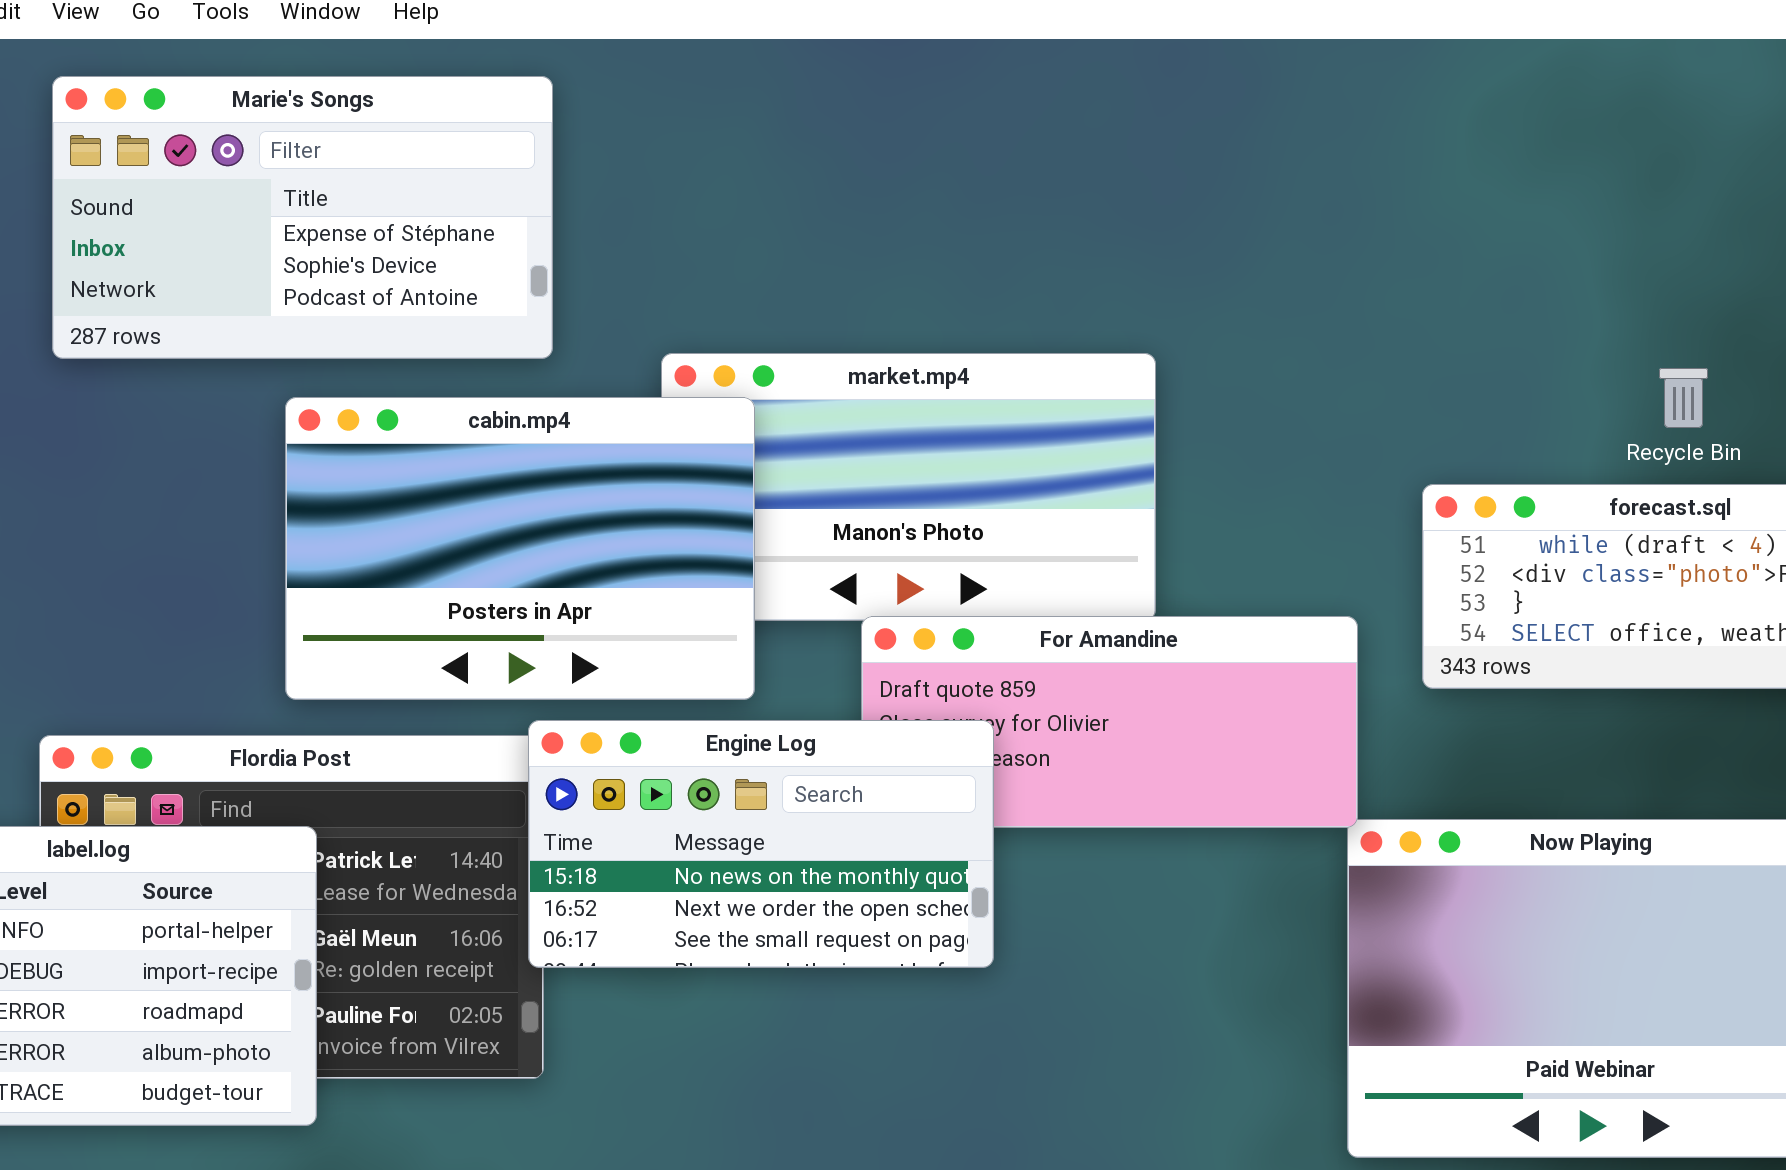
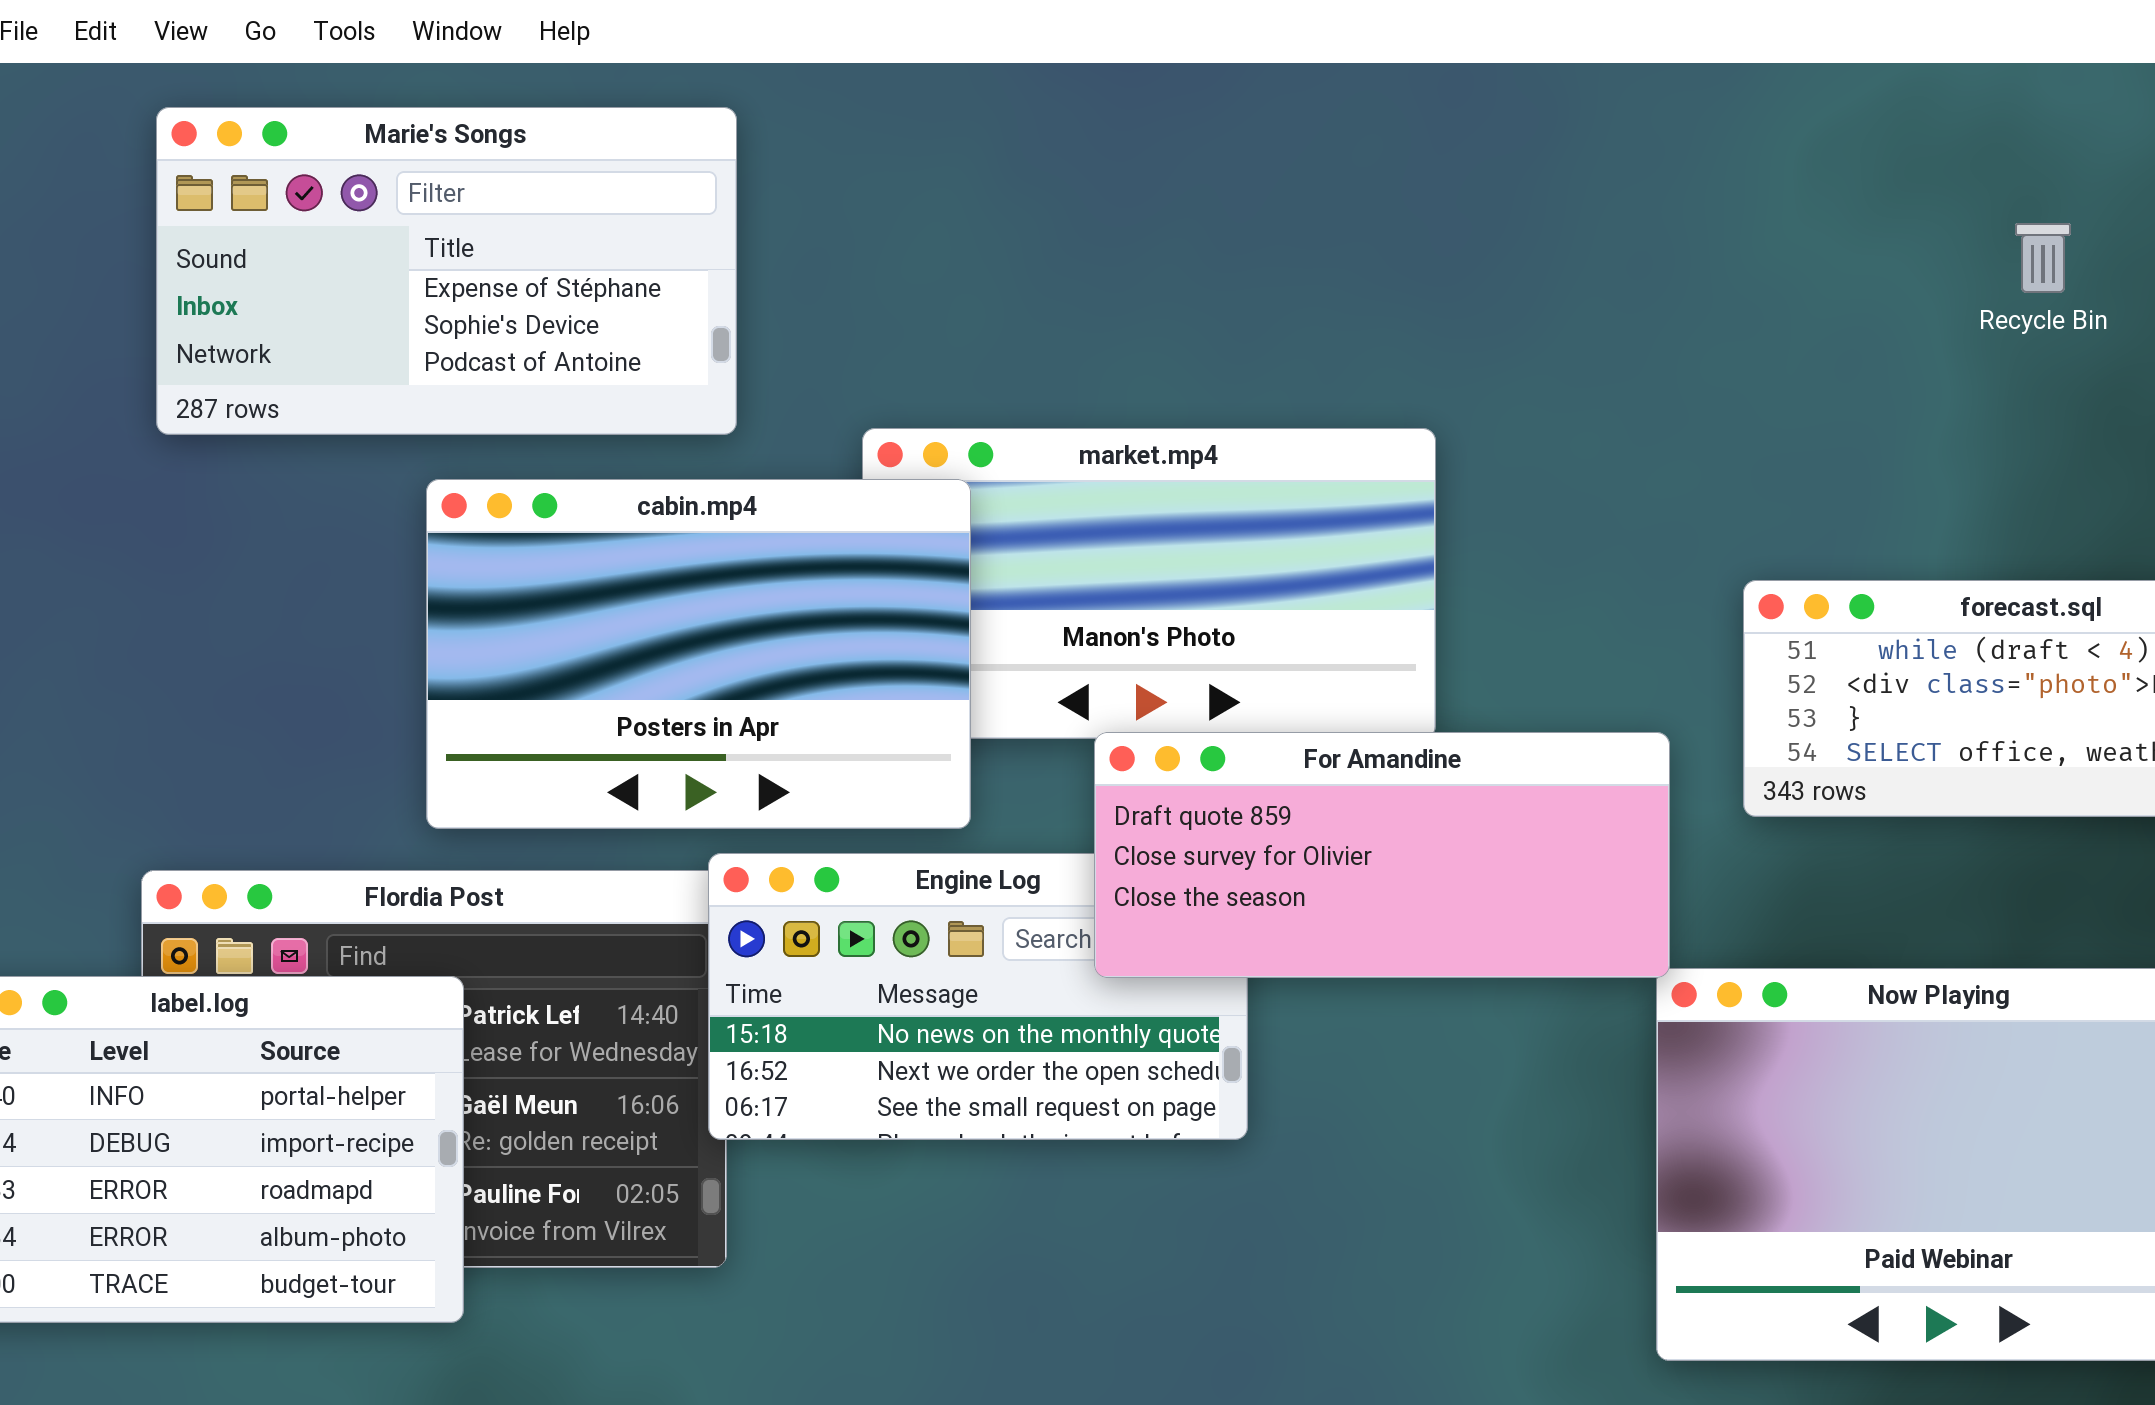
Recycle Bin: [1659,368,1708,428] -> [2015,223,2071,293], moved
For Amandine: [861,616,1358,828] -> [1094,732,1670,978], raised

